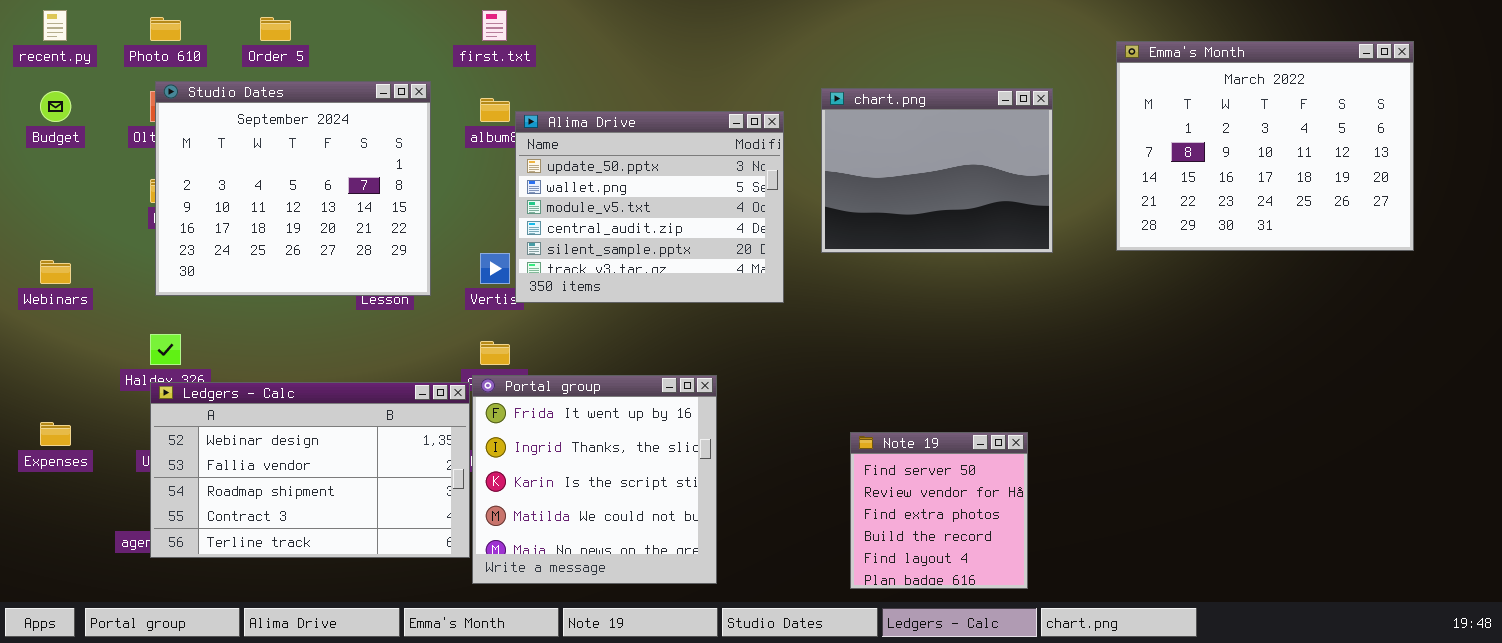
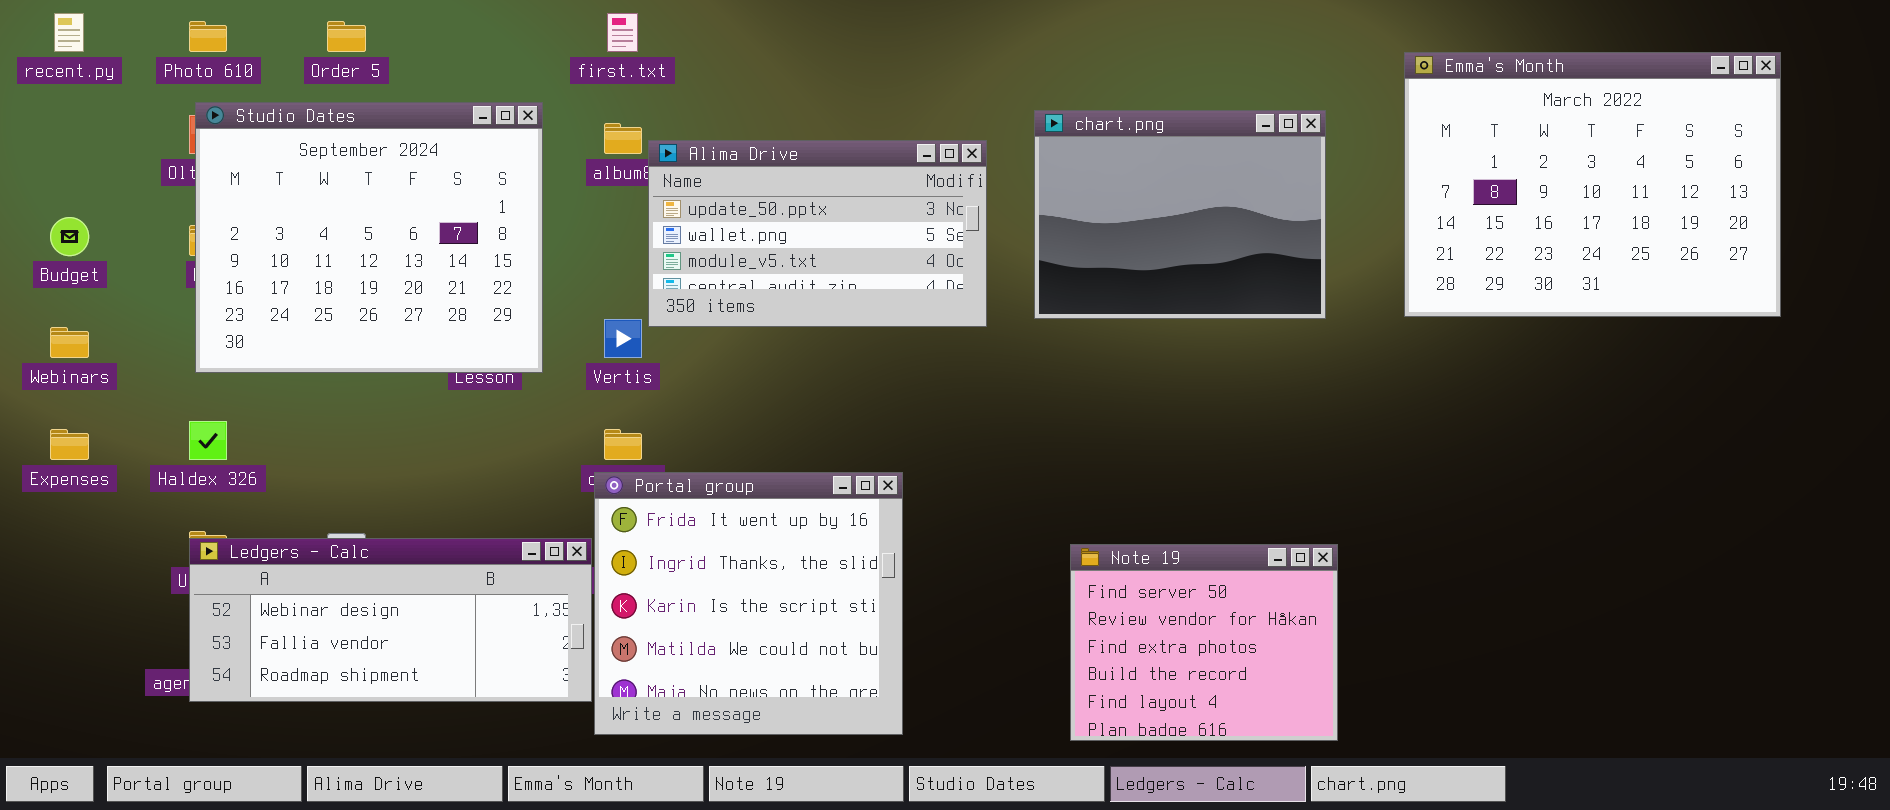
Budget: [40,91,71,122] -> [50,217,89,256], moved
Alima Drive: [515,111,784,303] -> [648,140,987,327], resized
Ledgers - Calc: [150,382,470,558] -> [189,538,592,702], resized
Expenses: [40,422,71,446] -> [50,429,89,460], moved
Note 19: [850,432,1028,589] -> [1070,544,1338,741], resized

